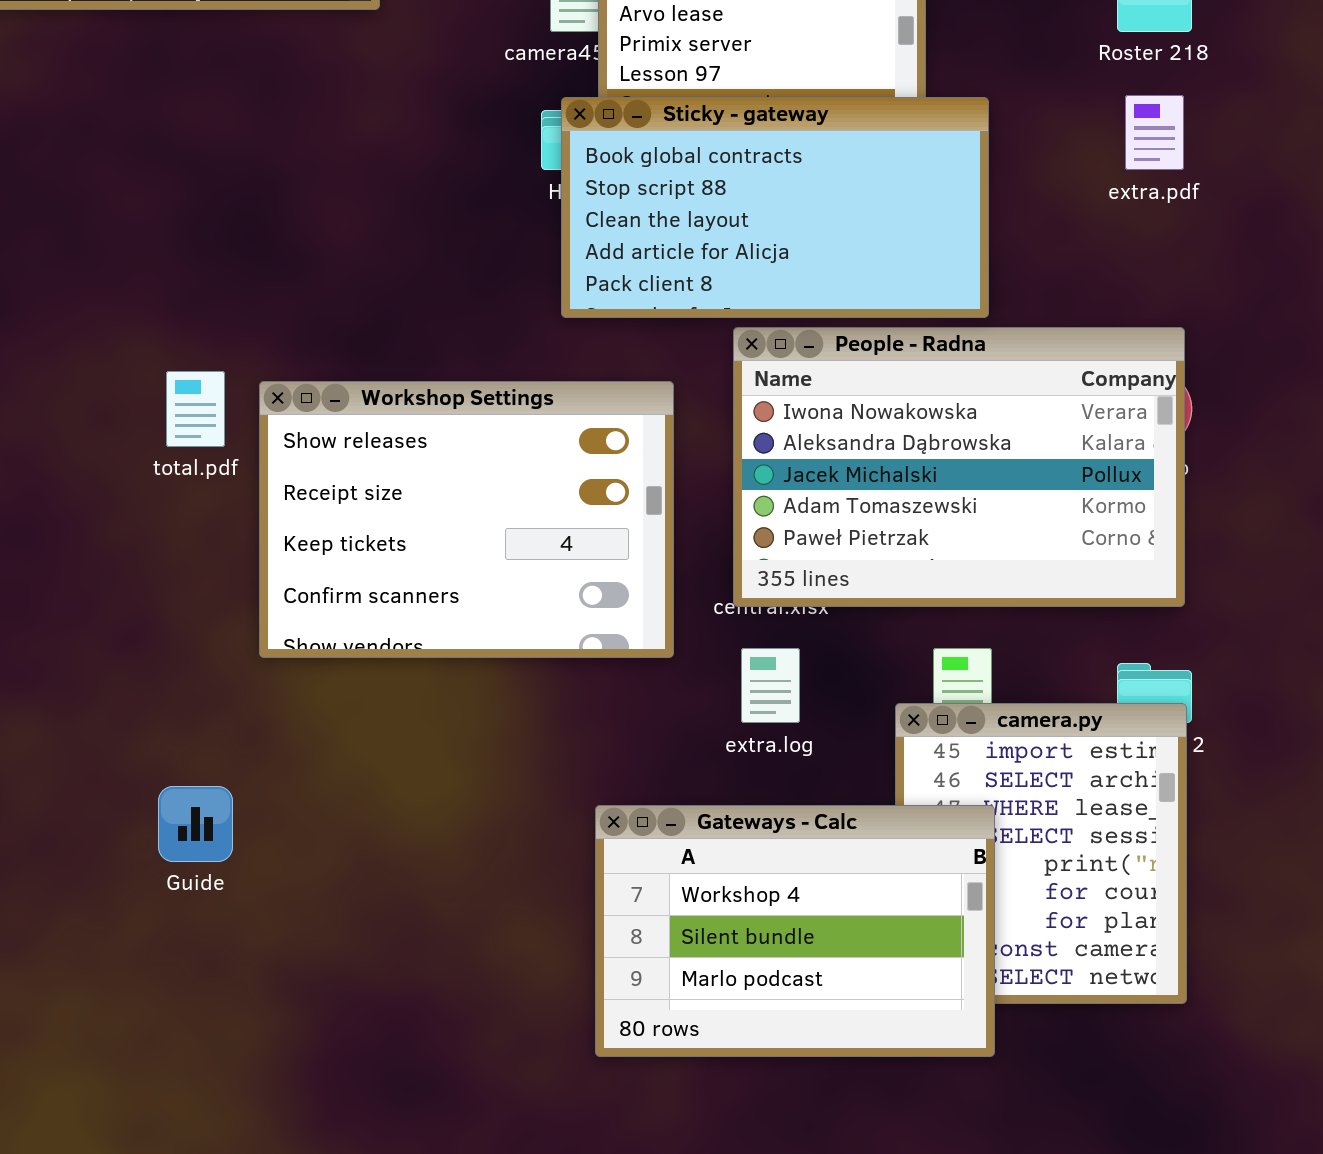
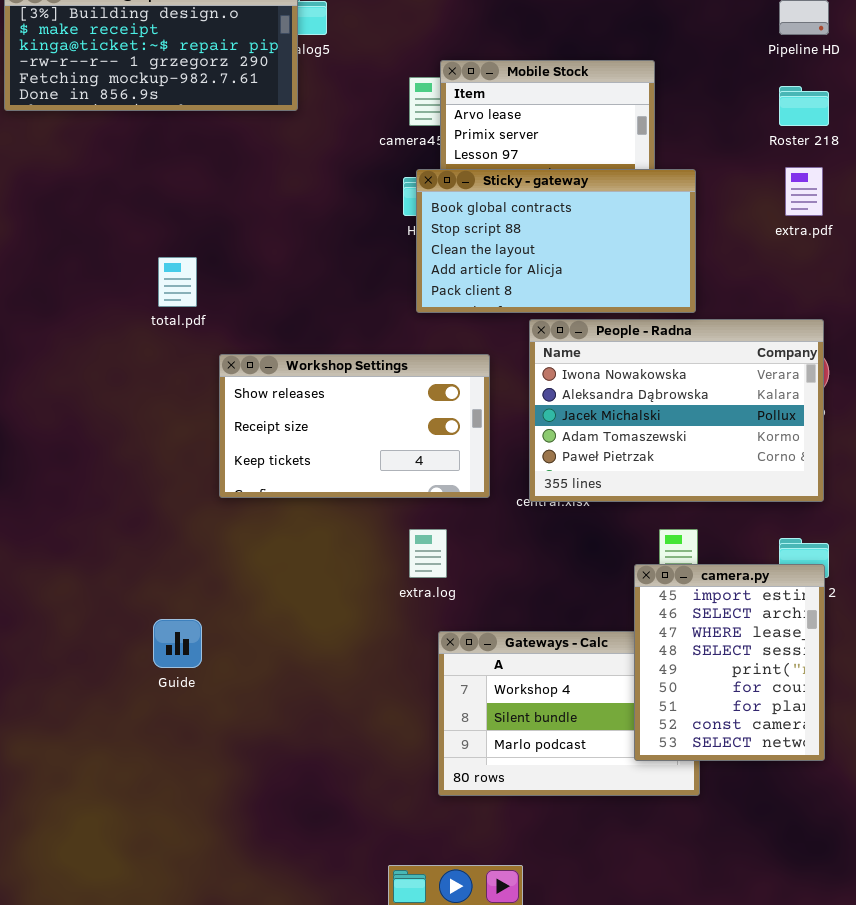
total.pdf: [166,371,225,447] -> [158,257,197,307], moved
Workshop Settings: [259,381,674,658] -> [219,354,490,498], resized
extra.log: [741,648,800,723] -> [409,529,447,578], moved
camera.py: [895,703,1187,1004] -> [634,564,825,761], raised

